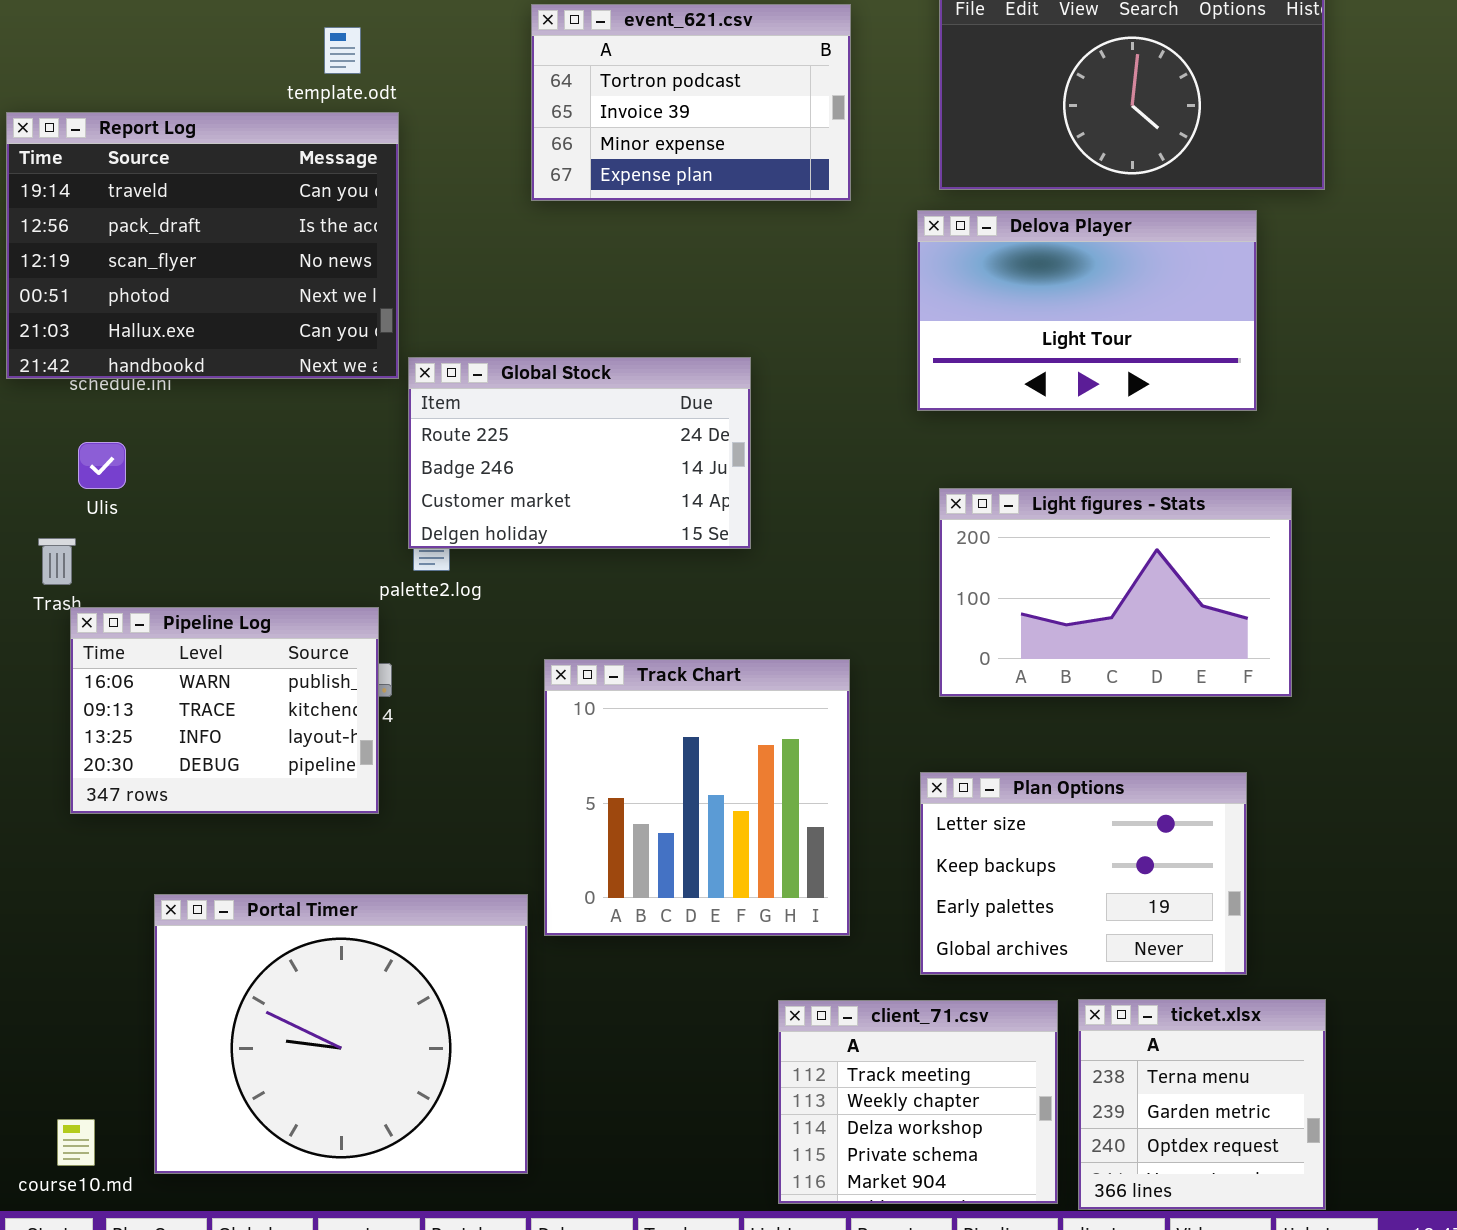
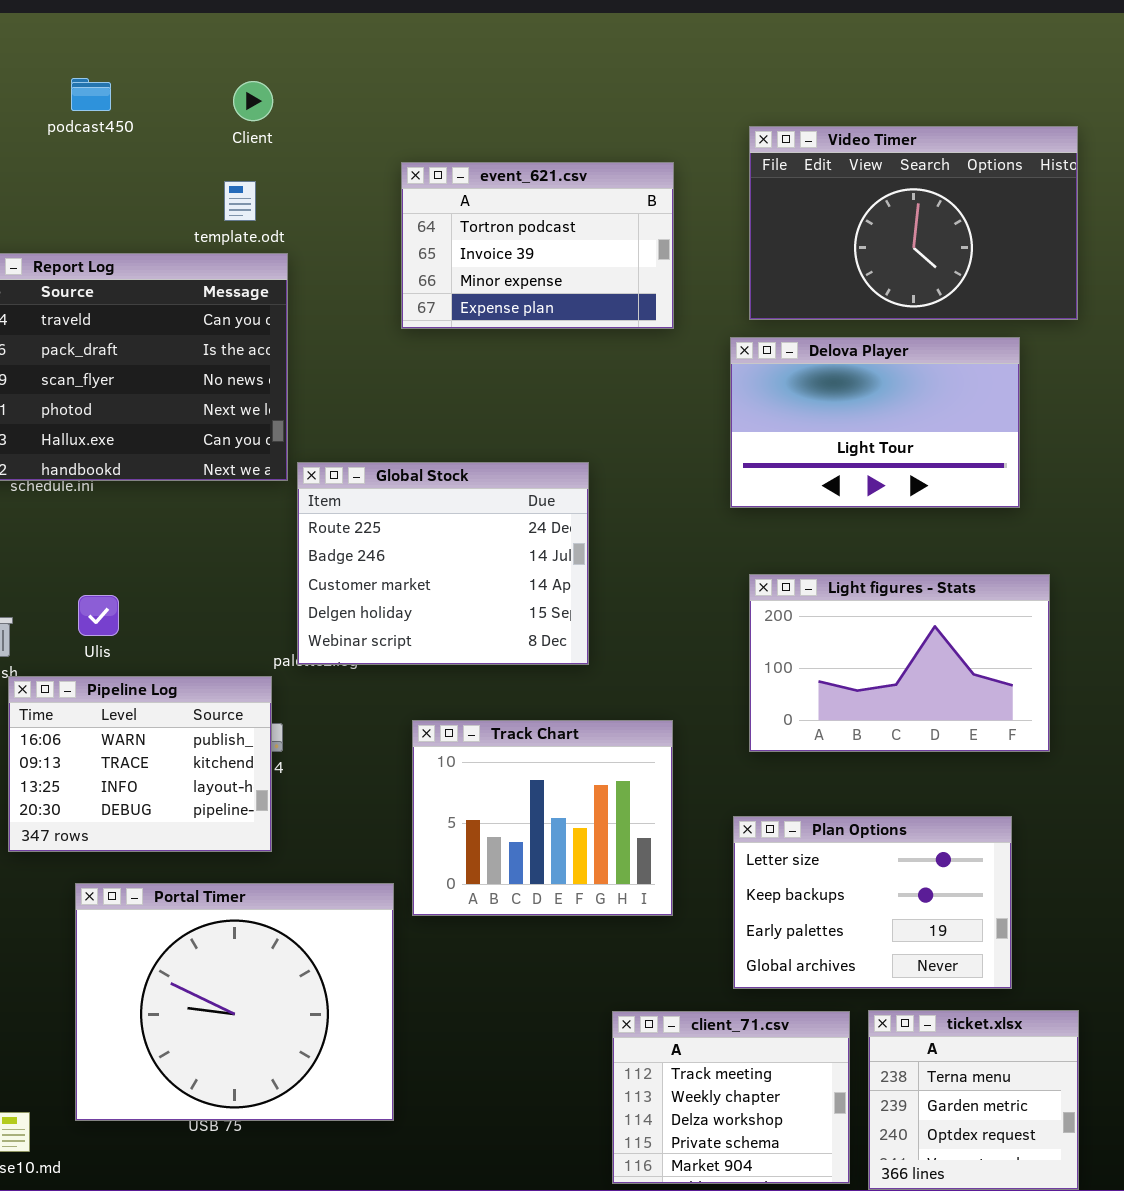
Global Stock: [408,357,751,549] -> [297,462,589,665], resized
Ulis: [78,442,126,489] -> [78,595,119,636], moved
Track Chart: [544,659,850,936] -> [412,720,673,916], resized
Portal Timer: [154,894,528,1174] -> [75,883,394,1121], moved

